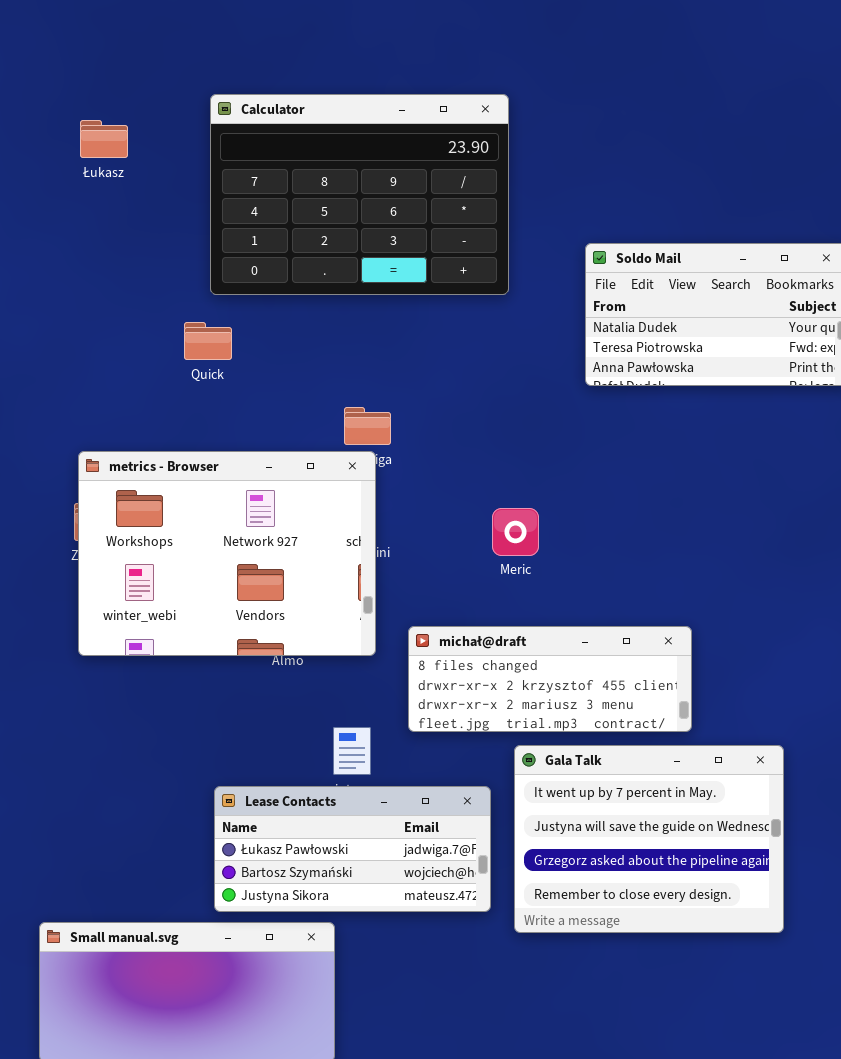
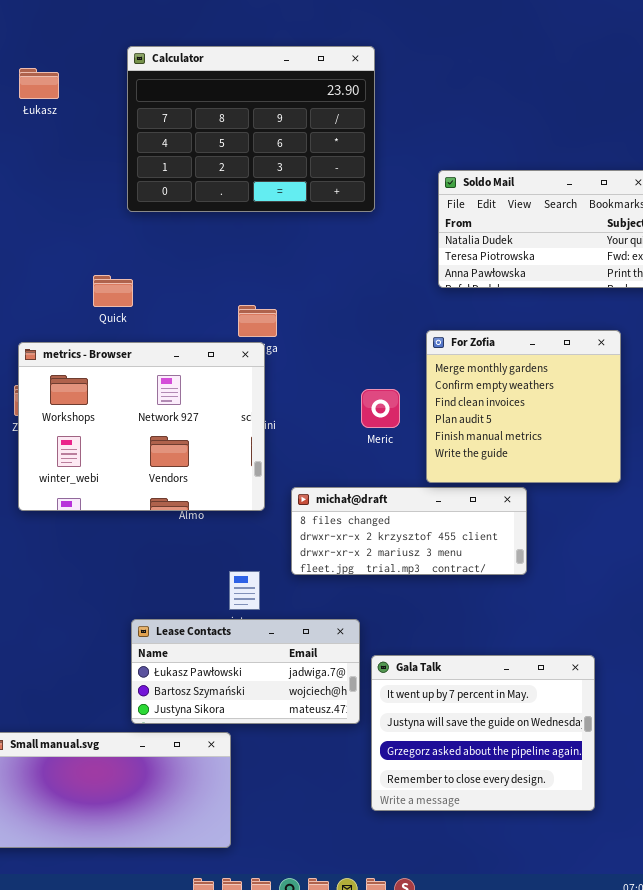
Quick: [184,322,232,360] -> [93,275,133,307], moved
For Zofia: none -> [426,330,621,483], opened
Gala Talk: [514,745,784,933] -> [371,655,595,811], moved

